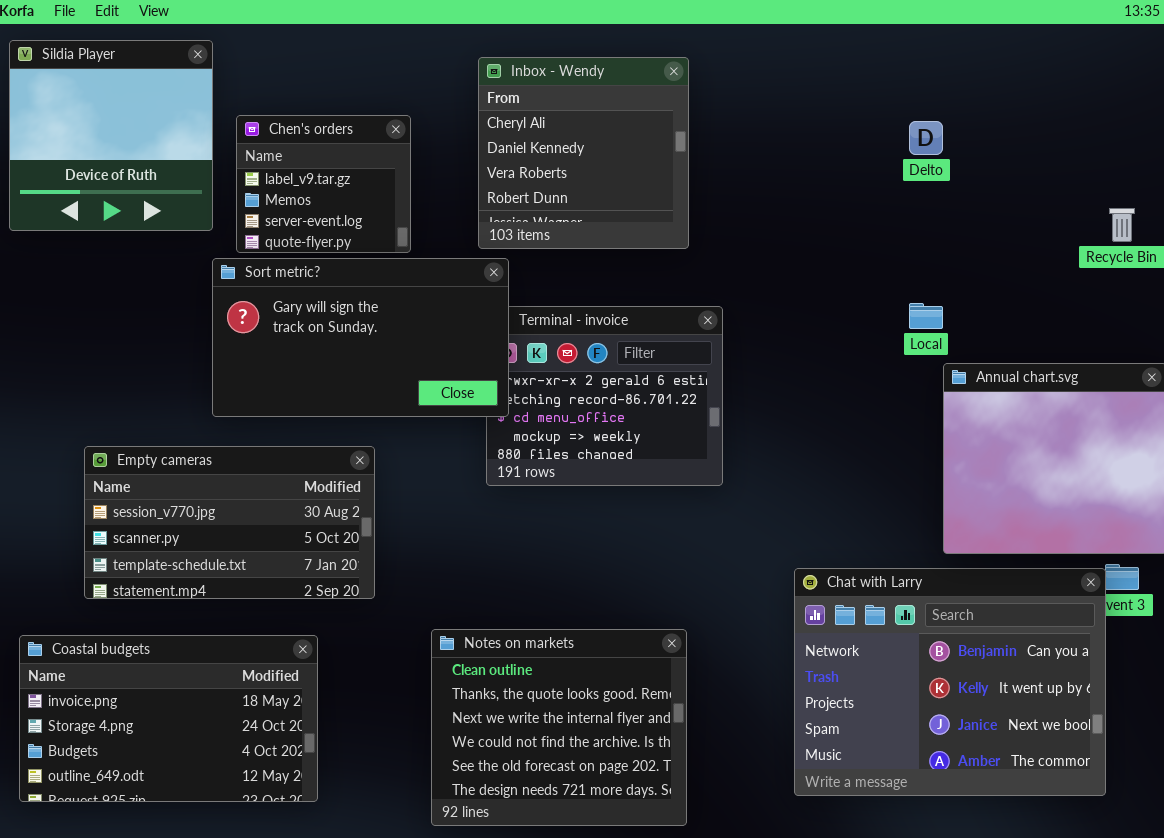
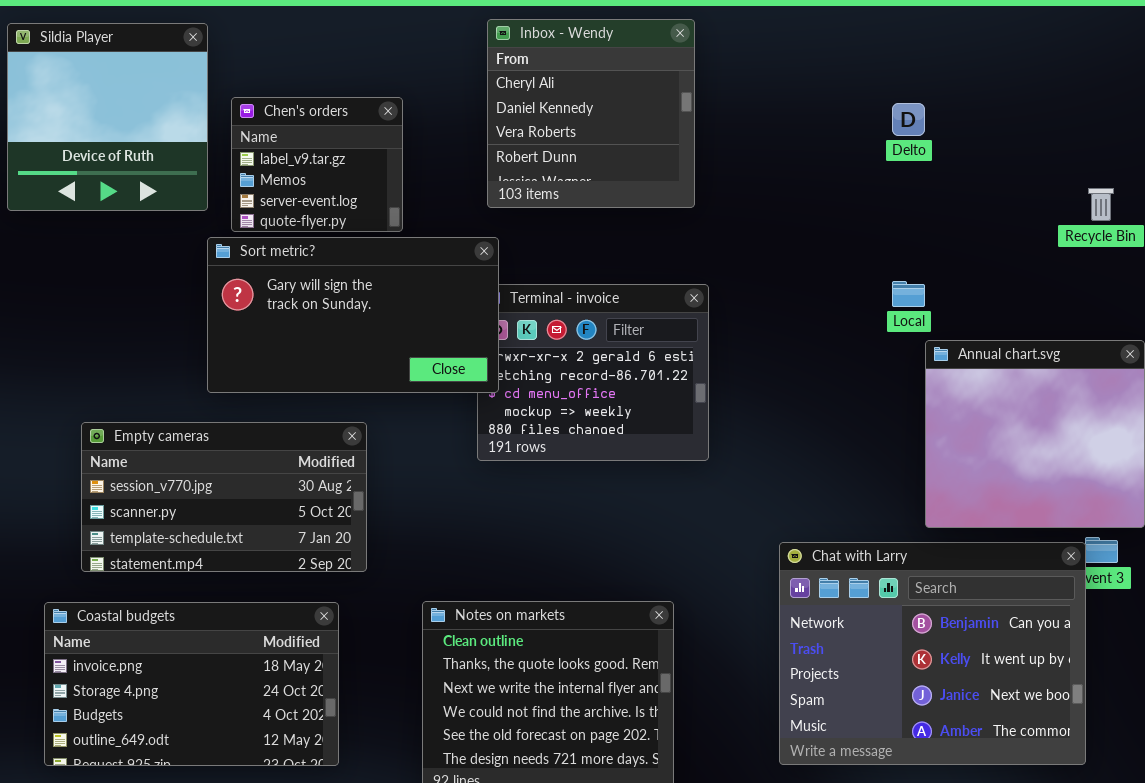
Inbox - Wendy: [478,57,689,249] -> [487,19,695,208], moved
Coastal budgets: [19,635,318,802] -> [44,602,339,766], moved

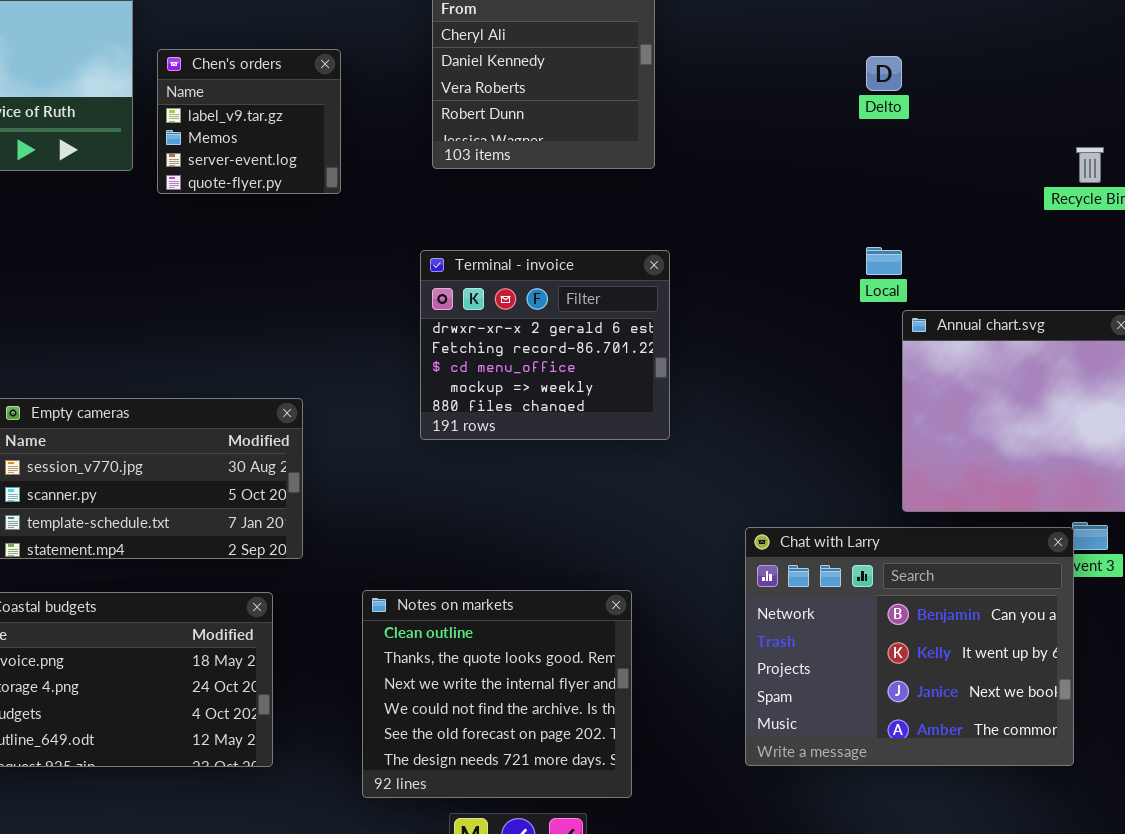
Sort metric?: [207,237,499,393] -> none, closed

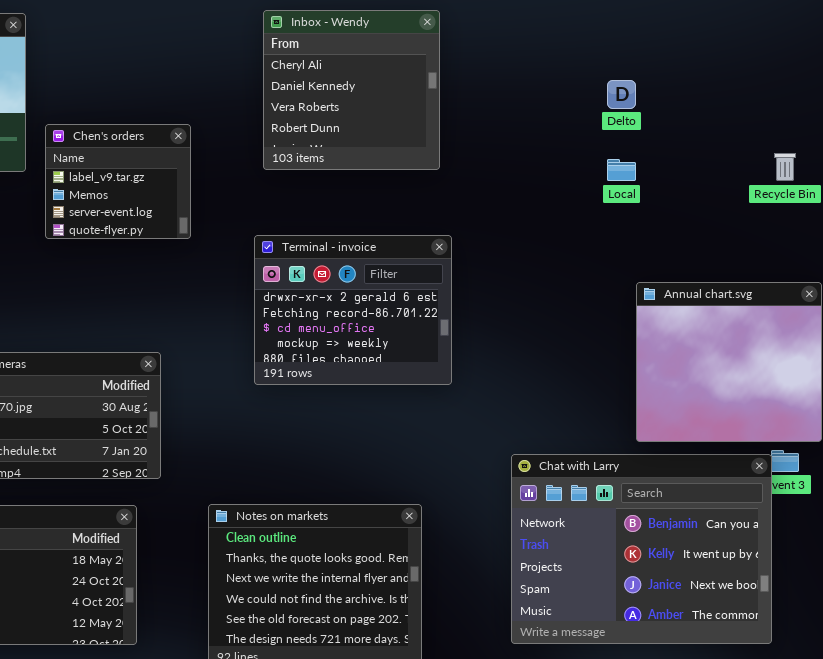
Chen's orders: [157,49,341,194] -> [45,124,191,239], moved
Local: [866,247,902,275] -> [607,159,636,181], moved

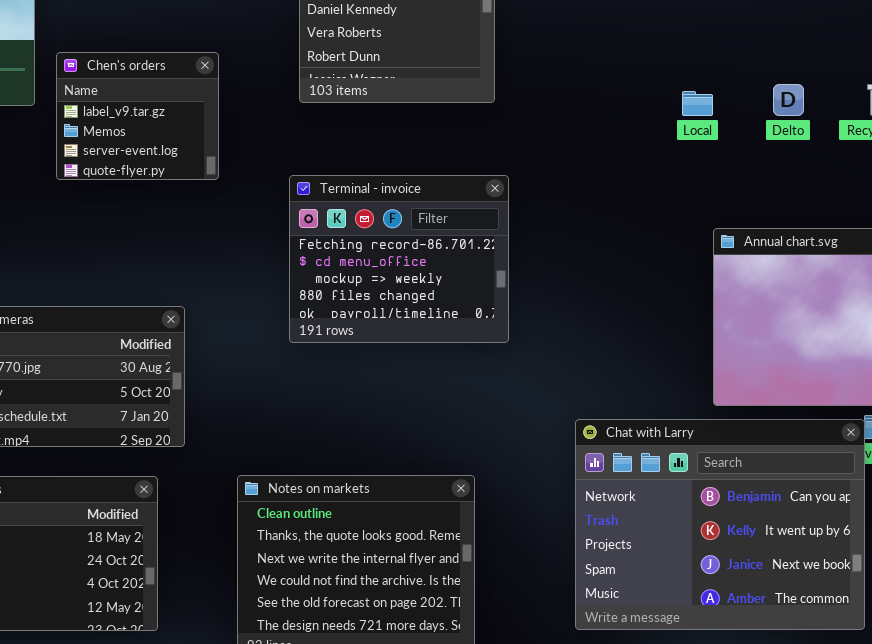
Delto: [607,80,636,109] -> [773,84,804,116], moved
Terminal - invoice: [254,235,452,385] -> [289,175,509,343], scrolled down 1 row

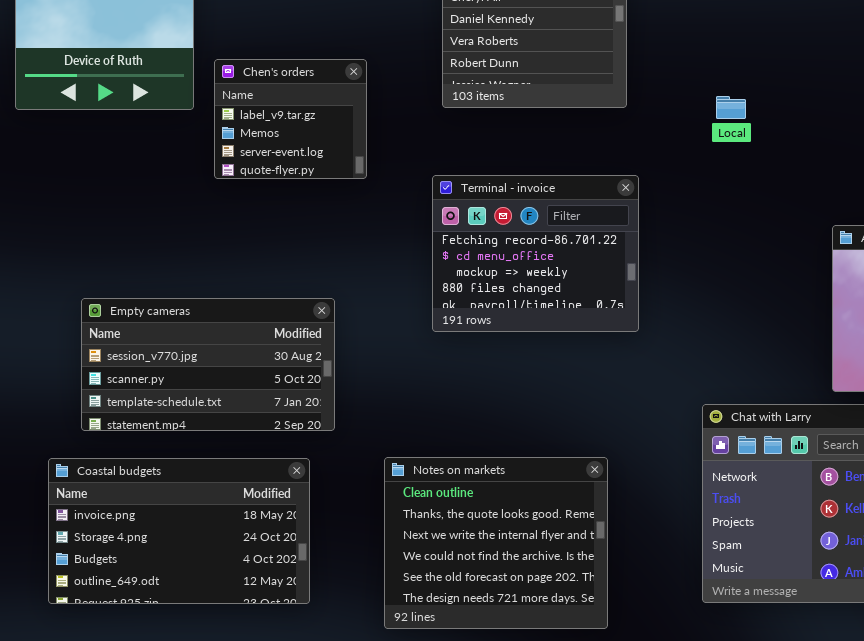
Local: [682,91,713,116] -> [716,96,746,119], moved

